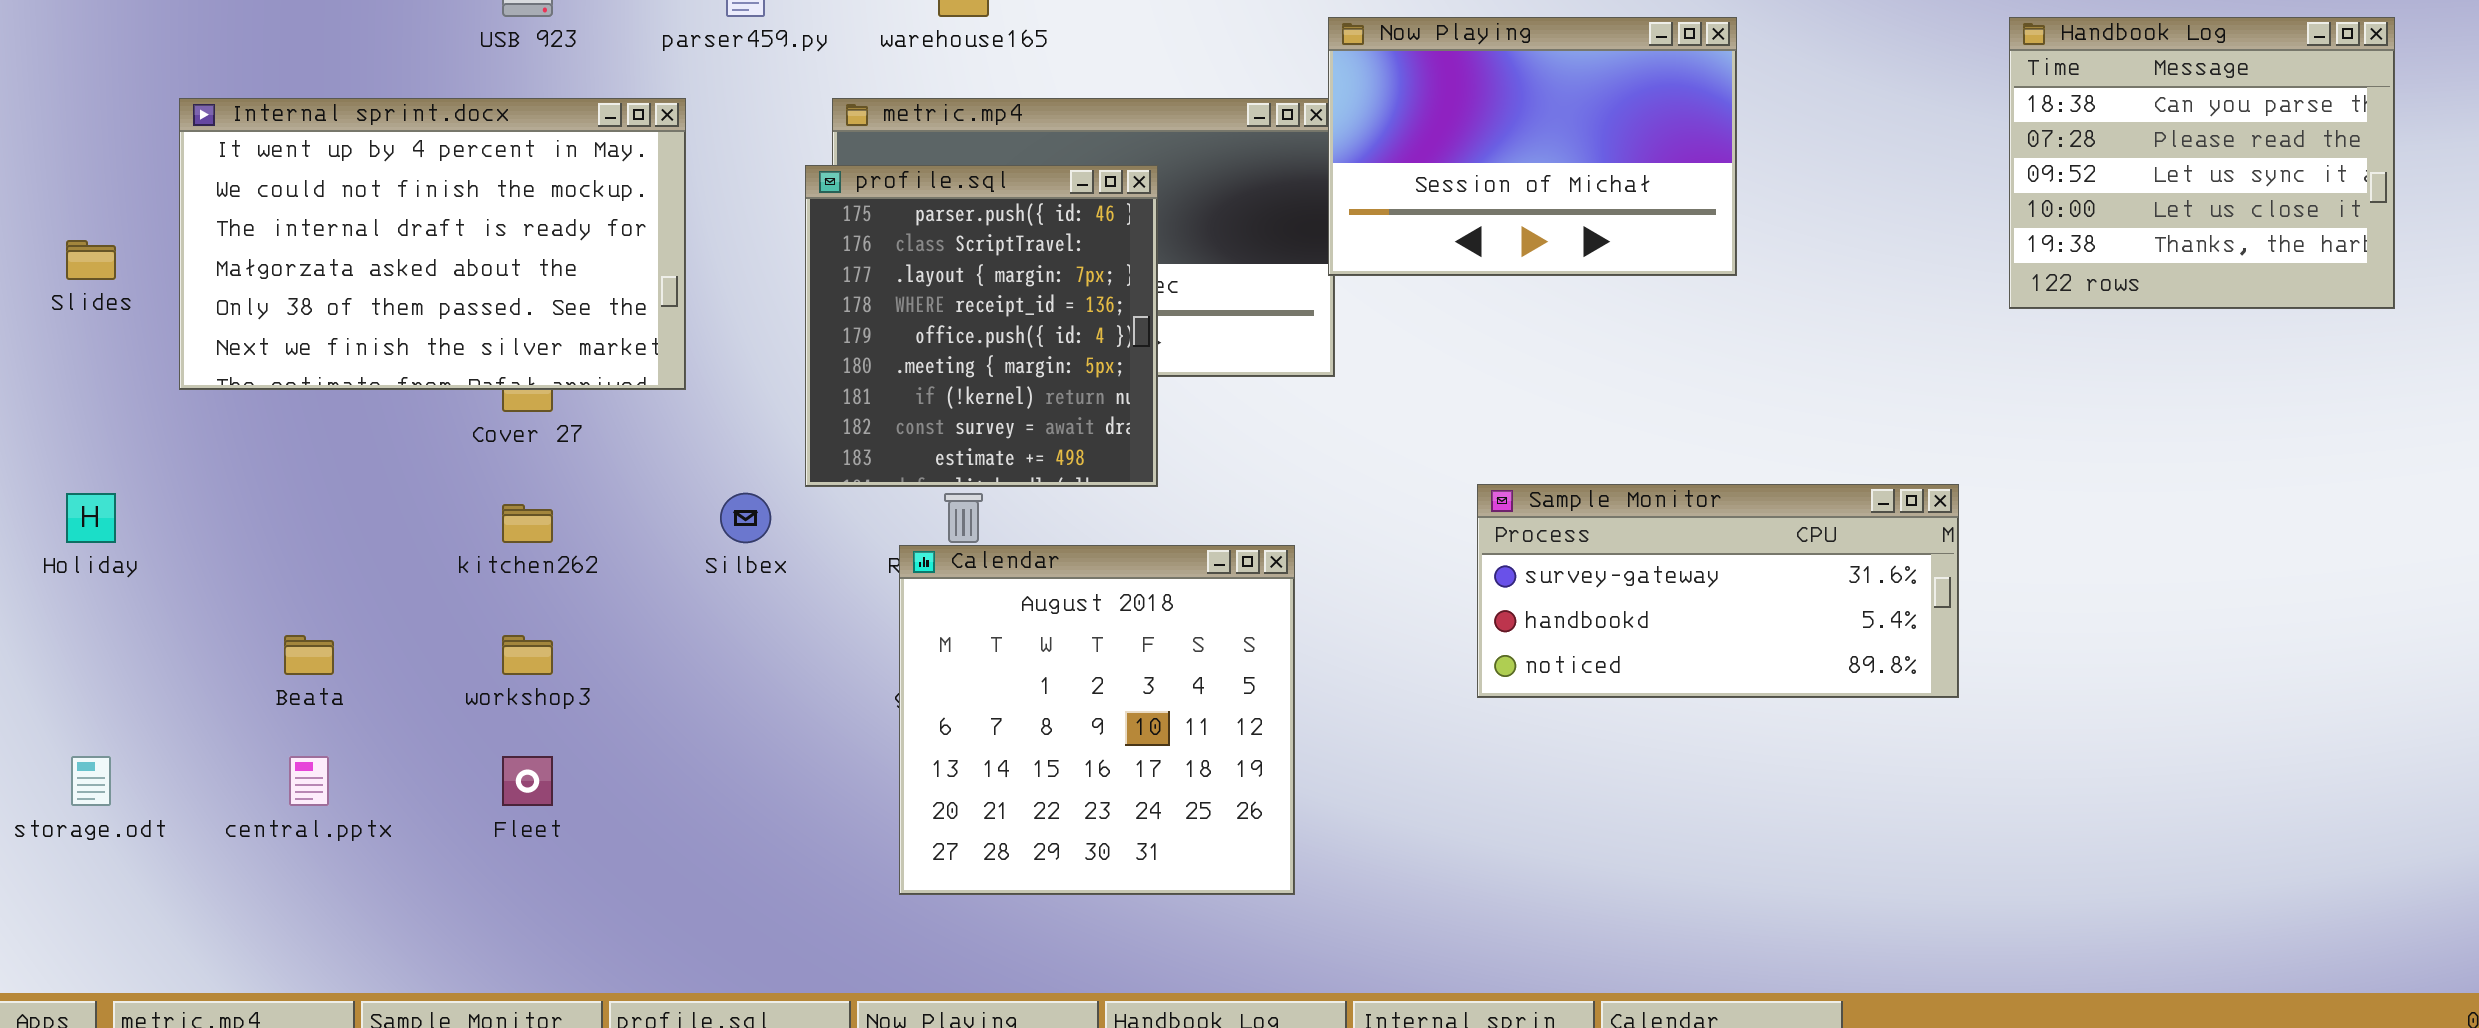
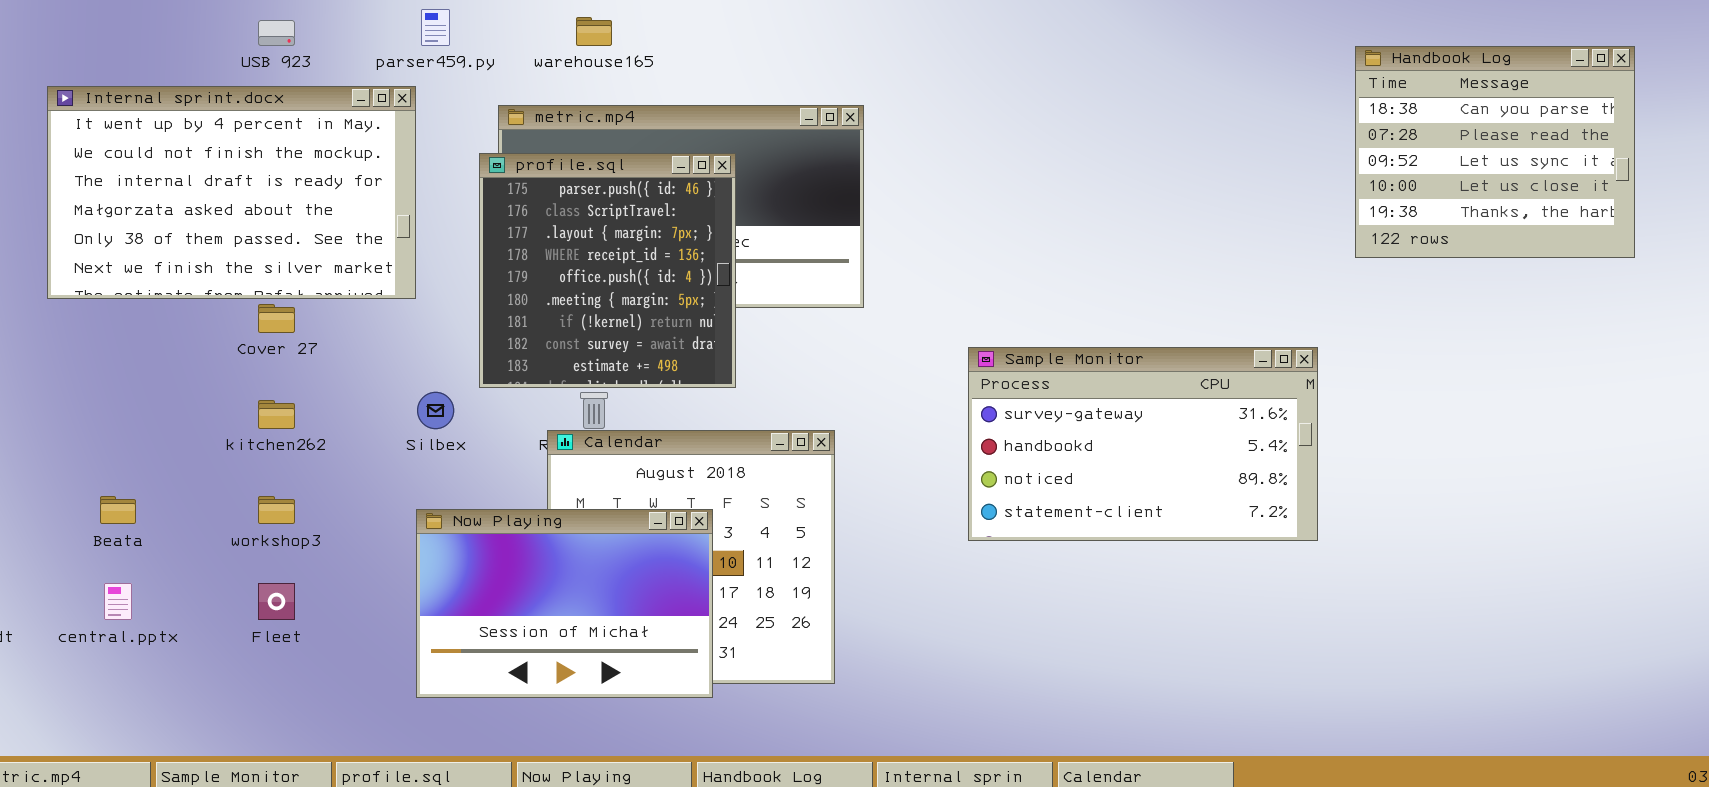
Now Playing: [1328,17,1737,276] -> [416,509,713,698], moved
Internal sprint.docx: [179,98,686,390] -> [47,86,416,299], moved
Sample Monitor: [1477,484,1959,698] -> [968,347,1318,541], resized

